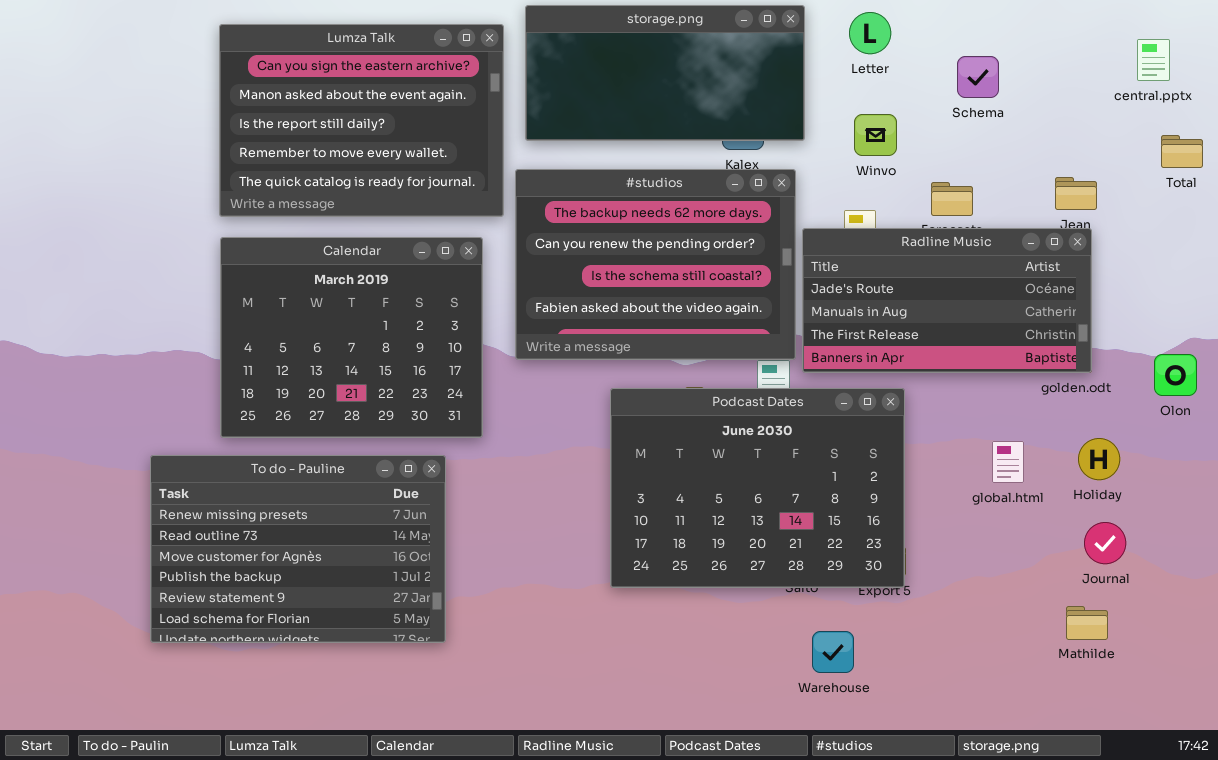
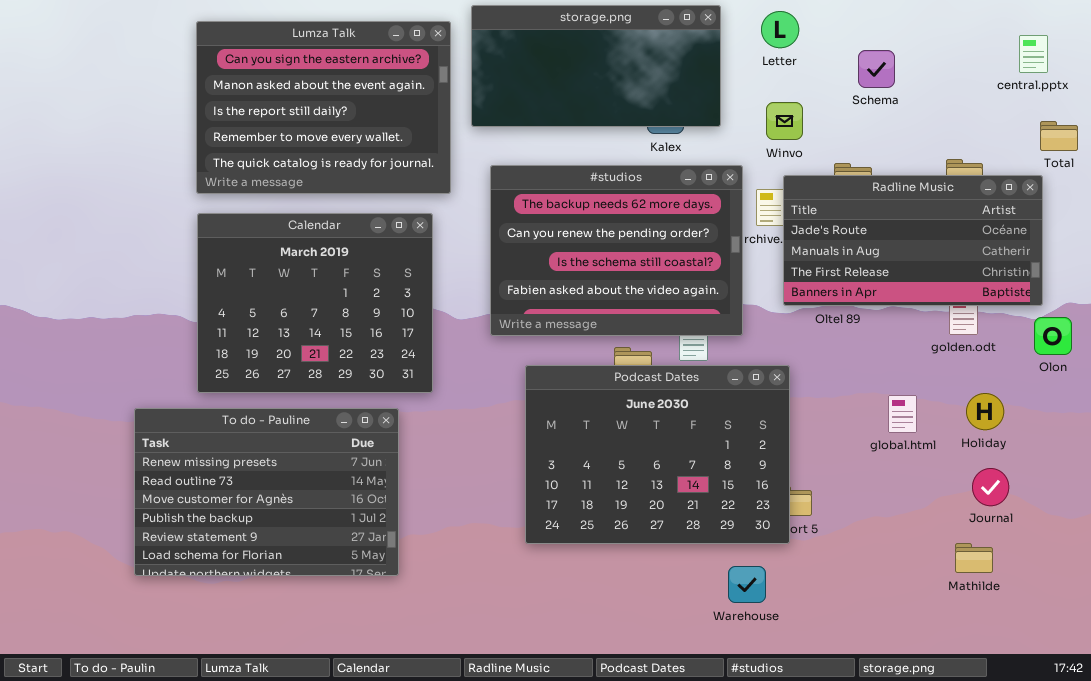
#studios: [515,169,796,360] -> [490,165,743,336], moved
Radline Music: [802,228,1092,373] -> [783,175,1043,306], moved
Podcast Dates: [610,388,905,588] -> [525,365,790,544], moved

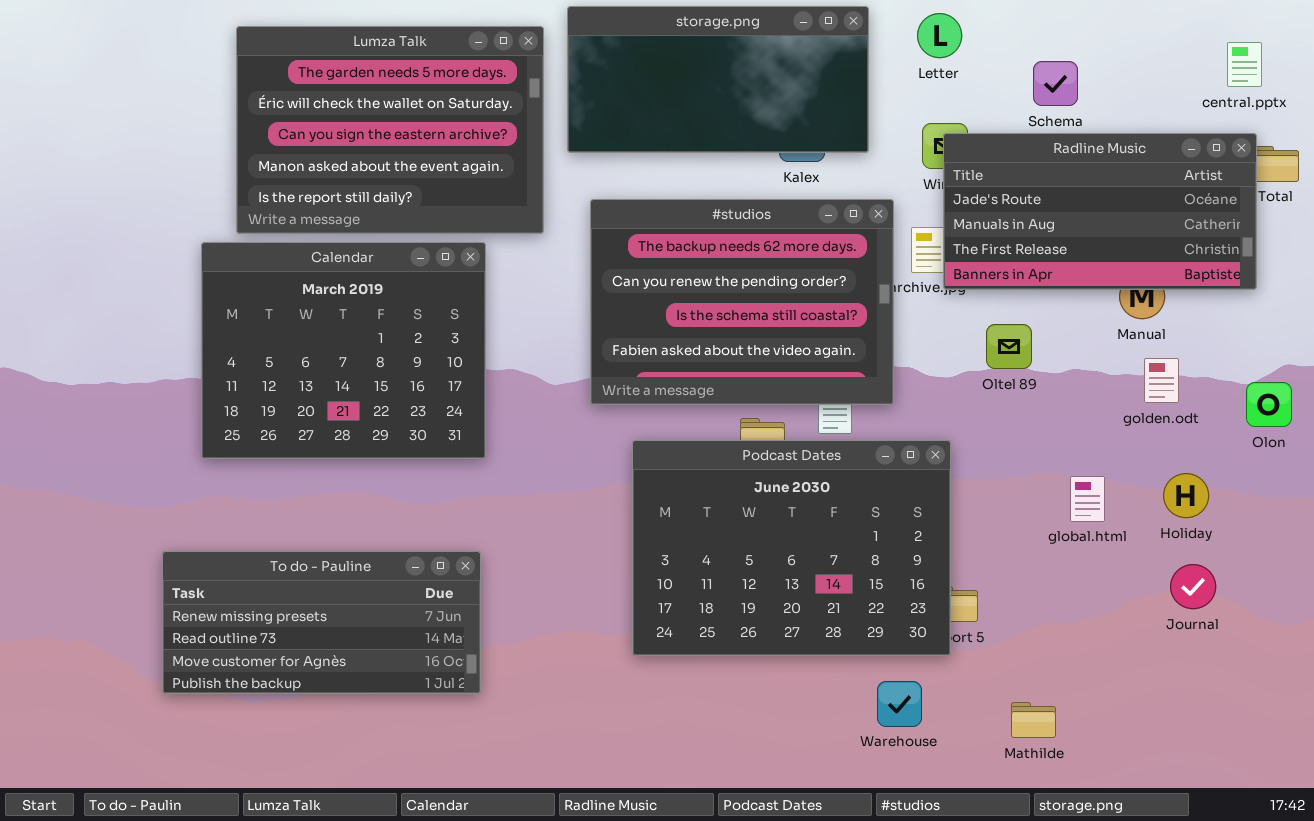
Lumza Talk: [196,21,451,194] -> [236,26,544,234], scrolled up 2 rows
Radline Music: [783,175,1043,306] -> [943,133,1257,290], moved
Calendar: [197,213,433,393] -> [201,242,486,459], moved
To do - Pauline: [134,408,399,576] -> [162,551,481,694], resized
Mathilde: [955,543,993,573] -> [1011,702,1056,738], moved

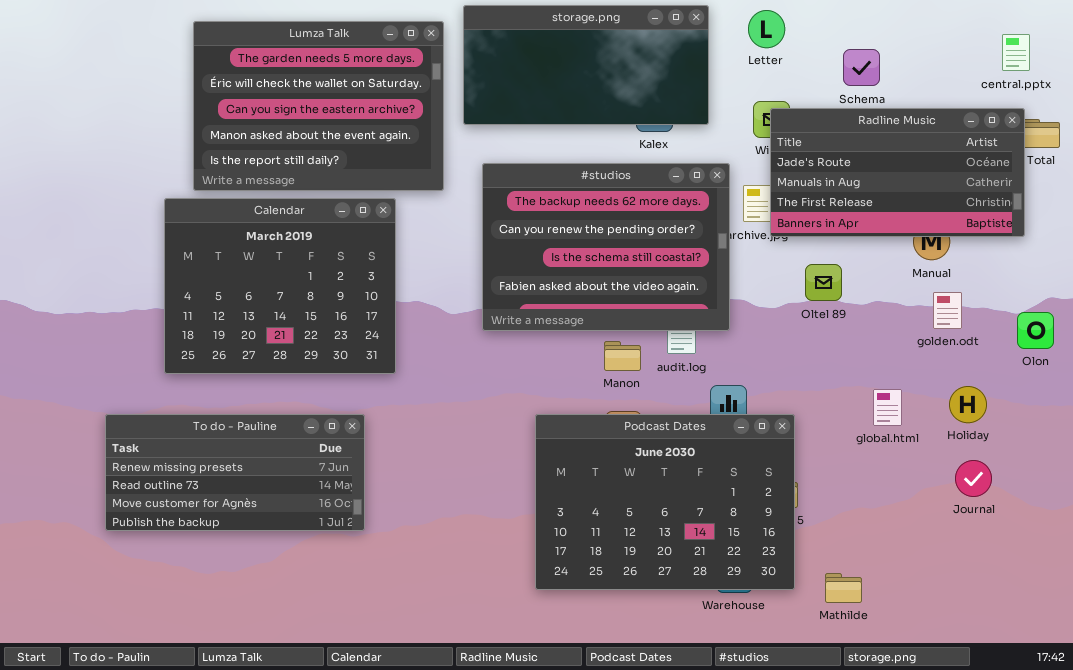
Podcast Dates: [632,440,951,656] -> [535,414,795,590], moved
To do - Pauline: [162,551,481,694] -> [105,414,365,531], moved

